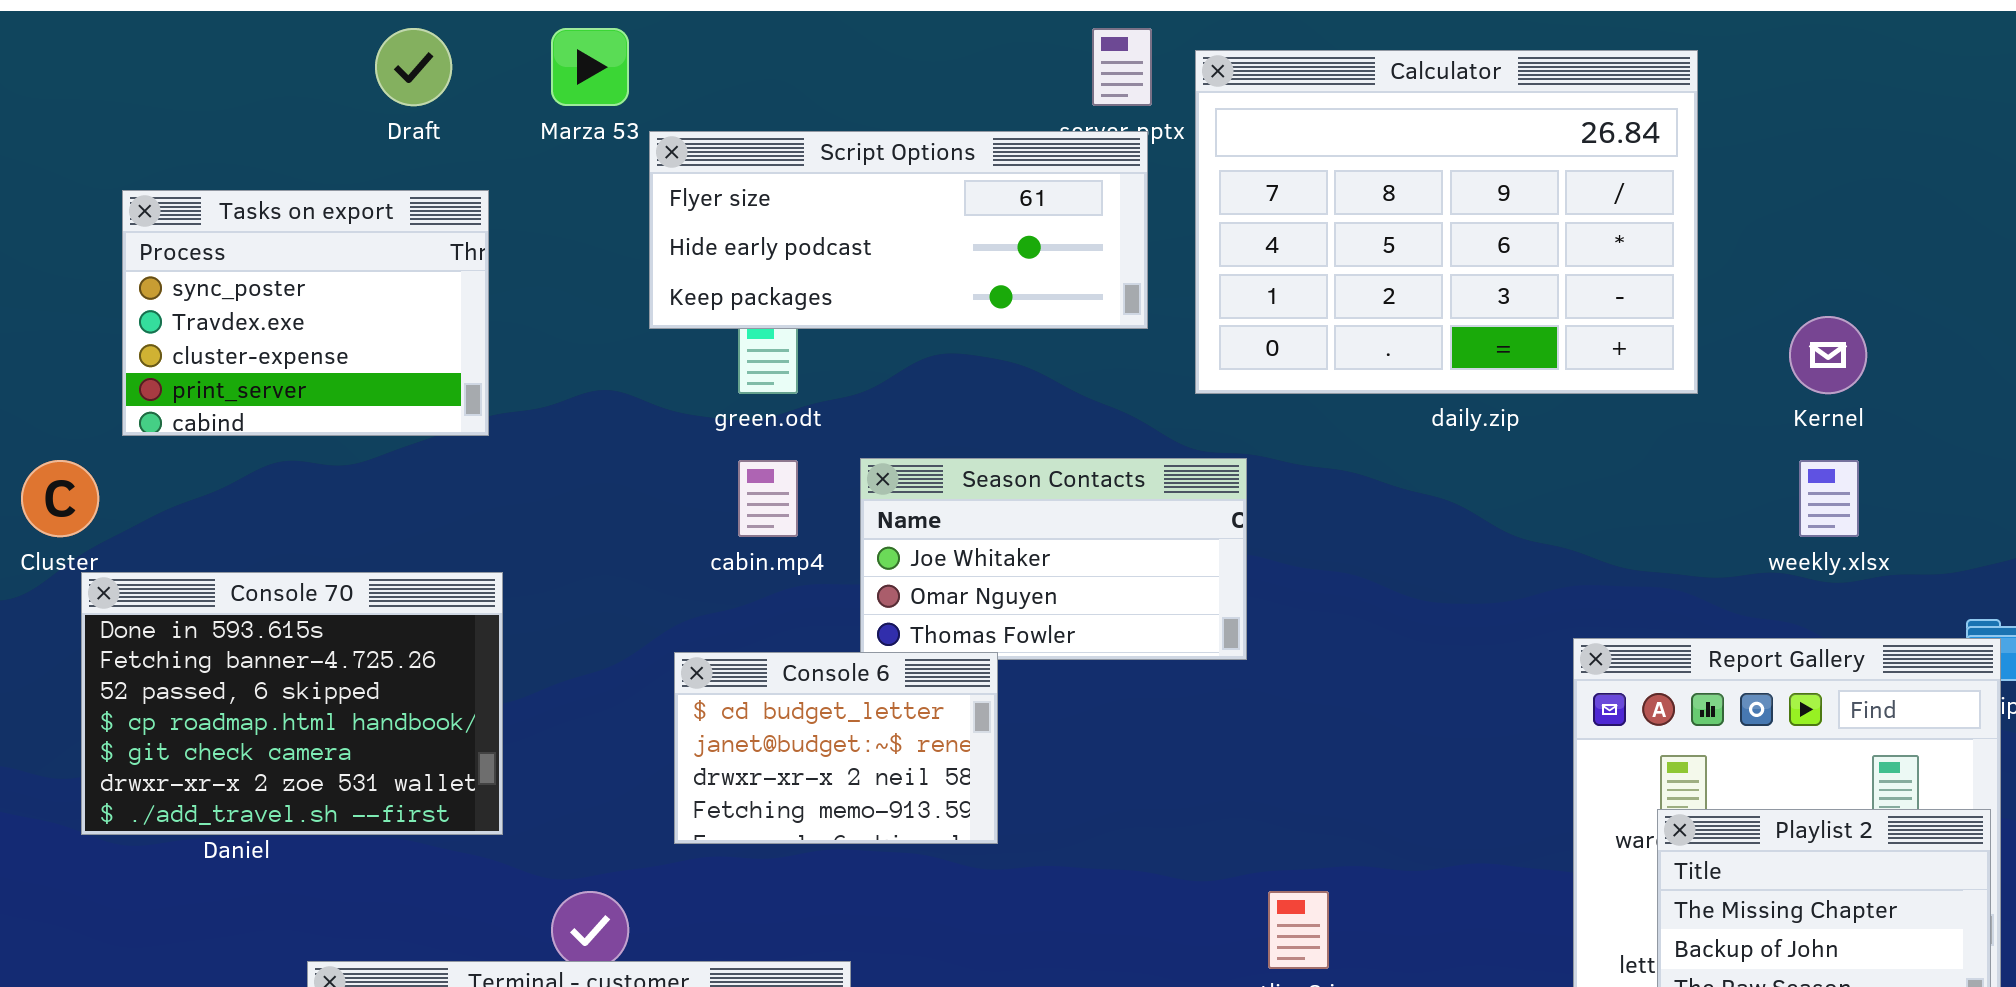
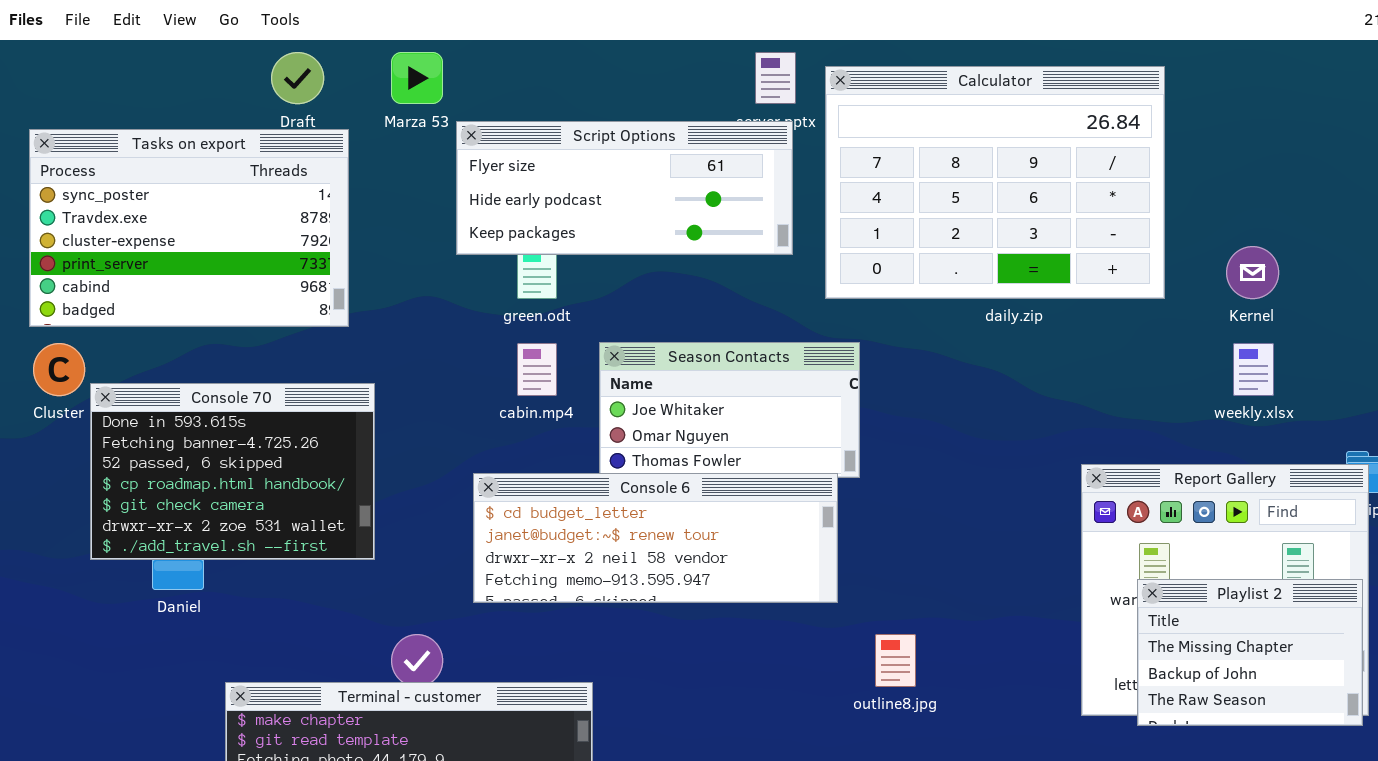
Tasks on export: [122,190,489,436] -> [29,129,349,327], resized
Console 70: [81,572,503,835] -> [90,383,375,560], moved
Console 6: [674,652,998,844] -> [473,473,838,603], resized

